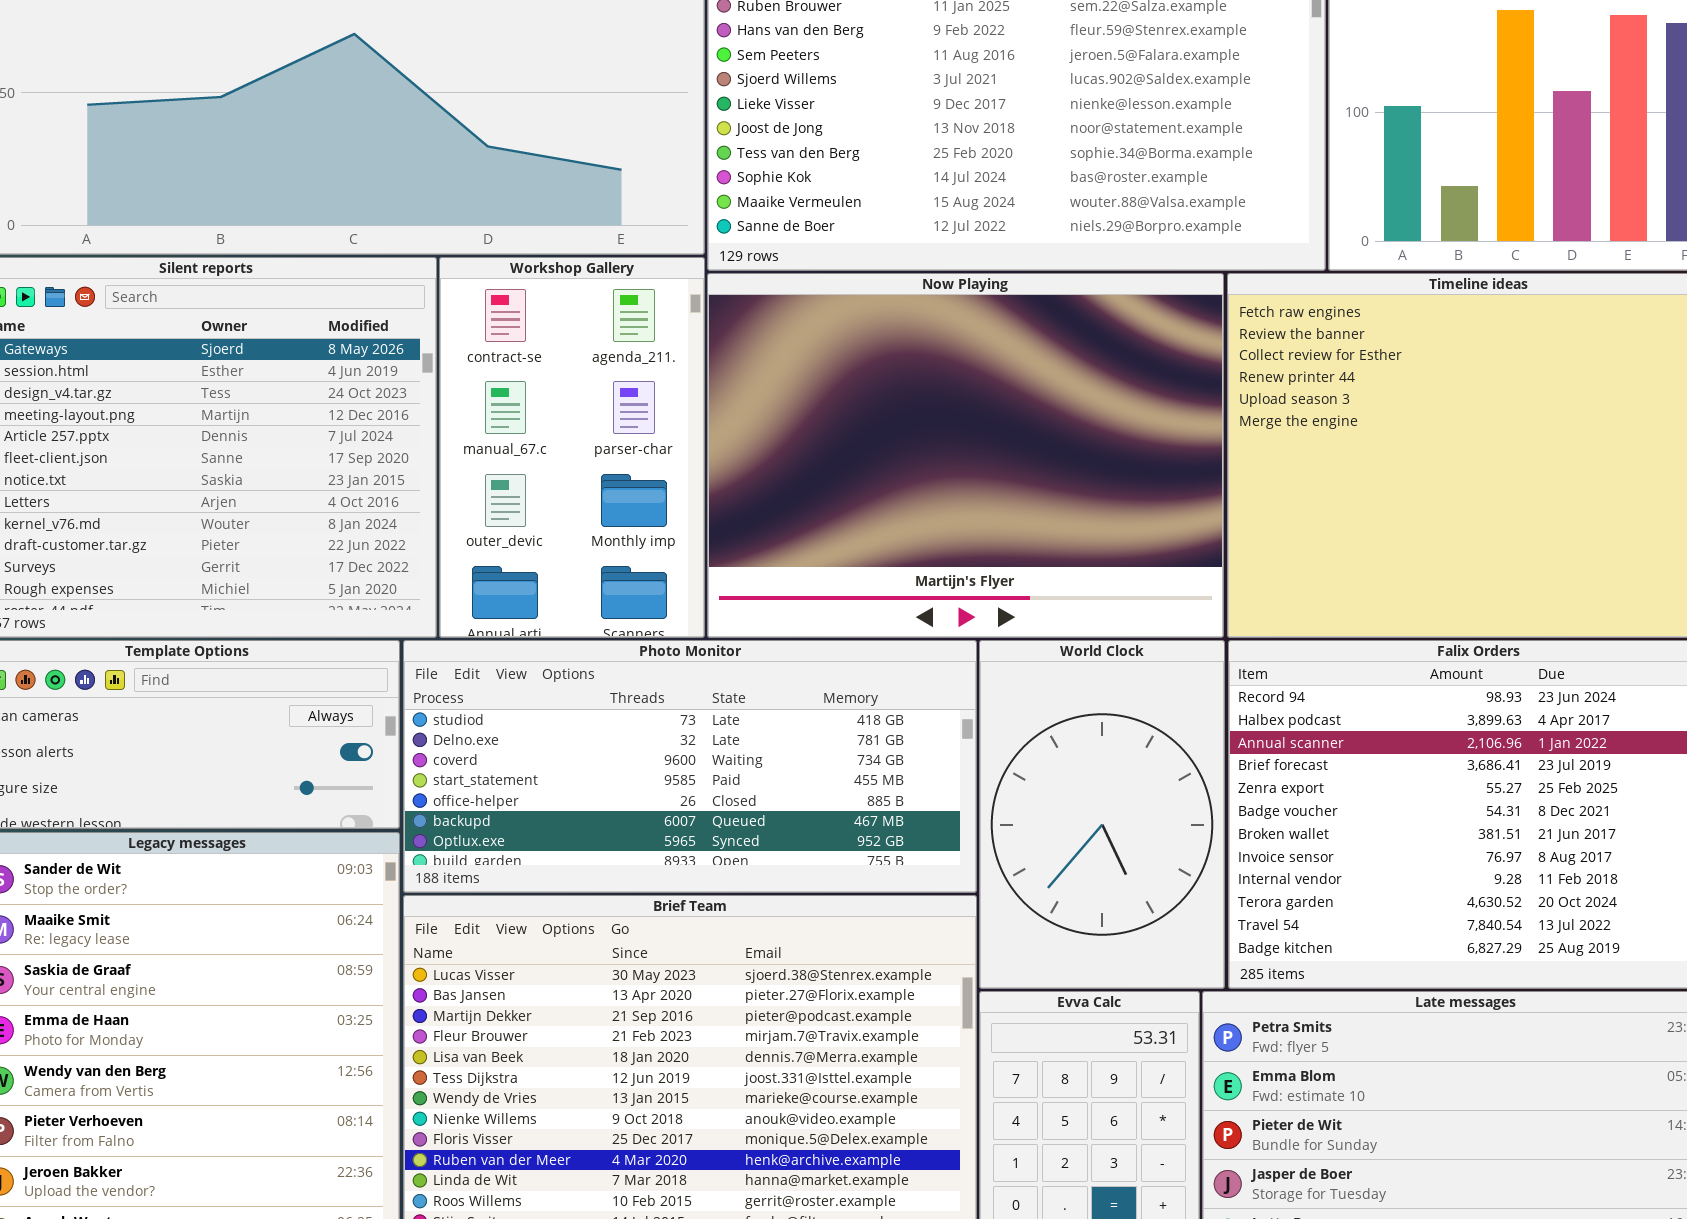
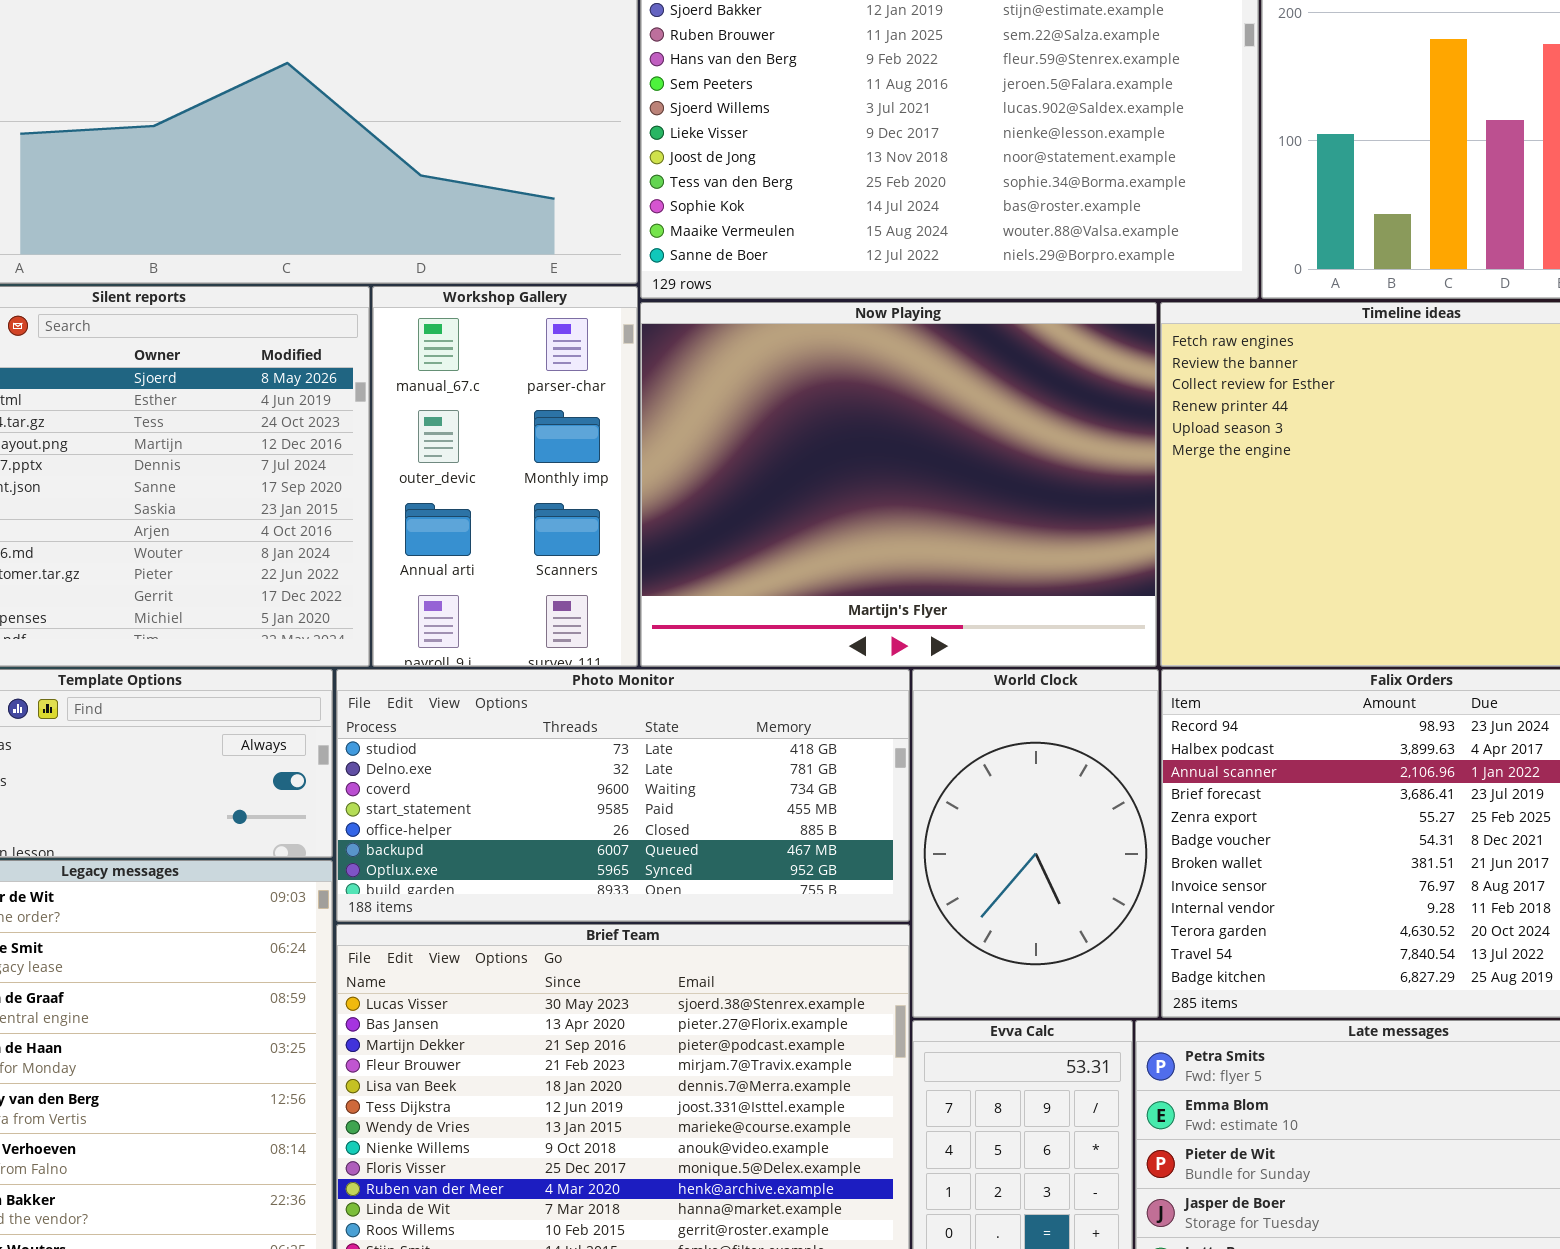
Workshop Gallery: [439,257,705,638] -> [372,286,638,667], scrolled down 1 row

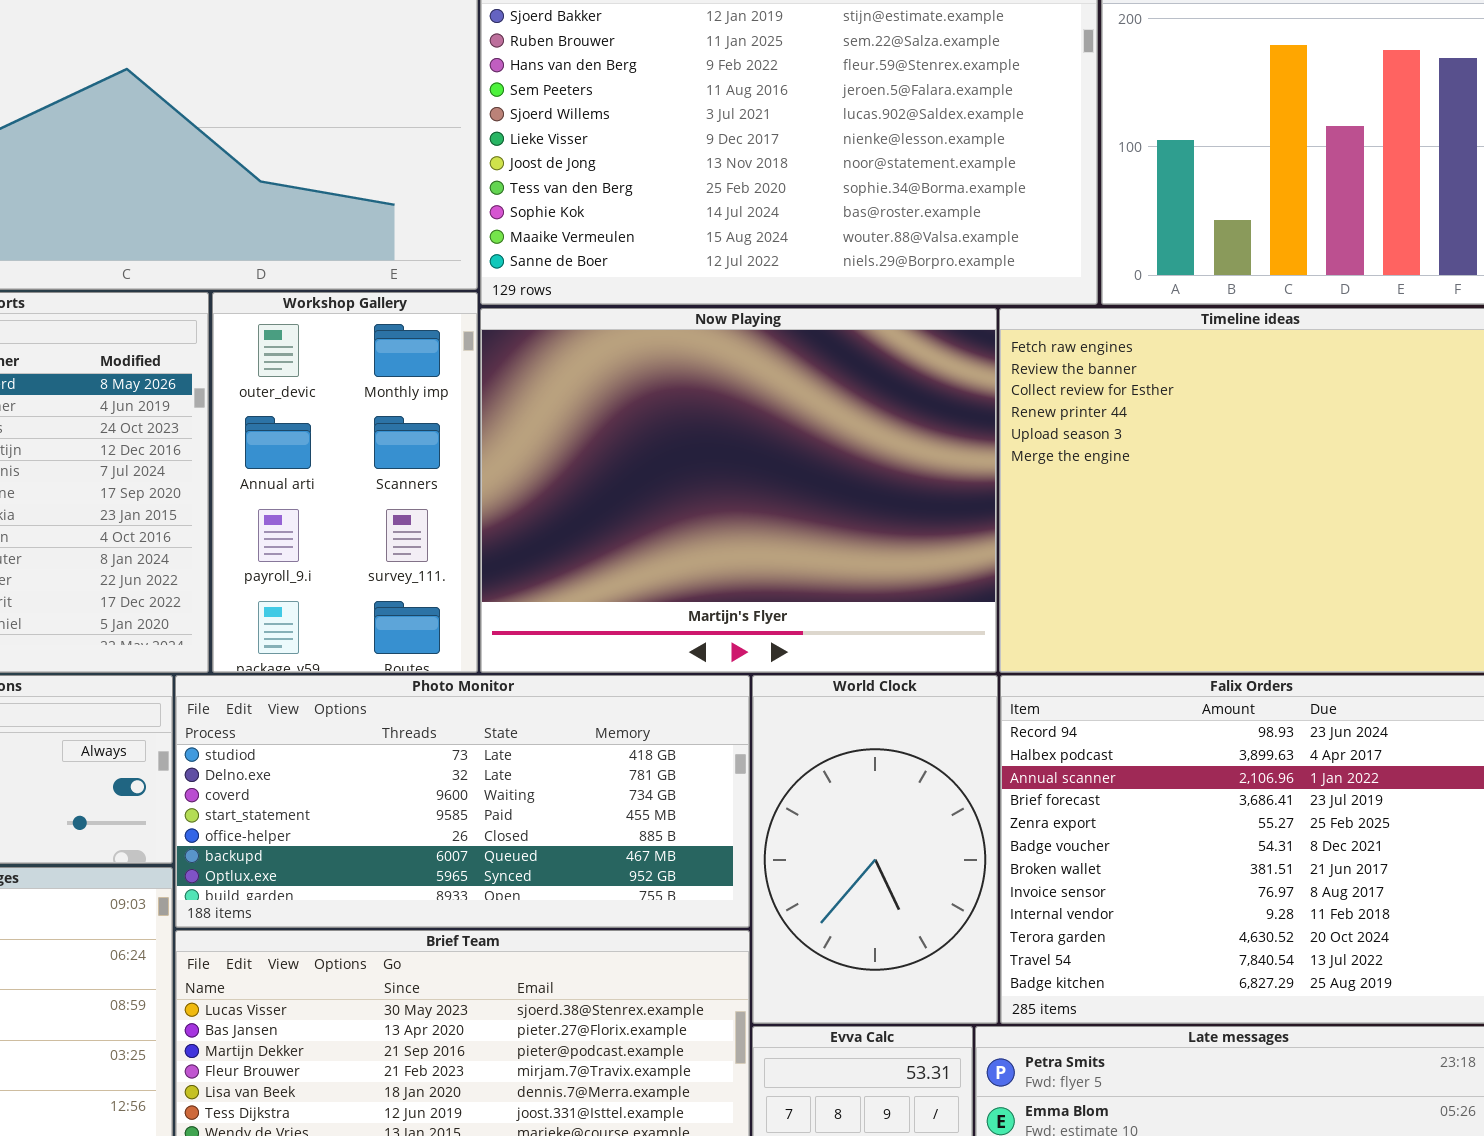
Workshop Gallery: [372,286,638,667] -> [212,292,478,673], scrolled down 1 row

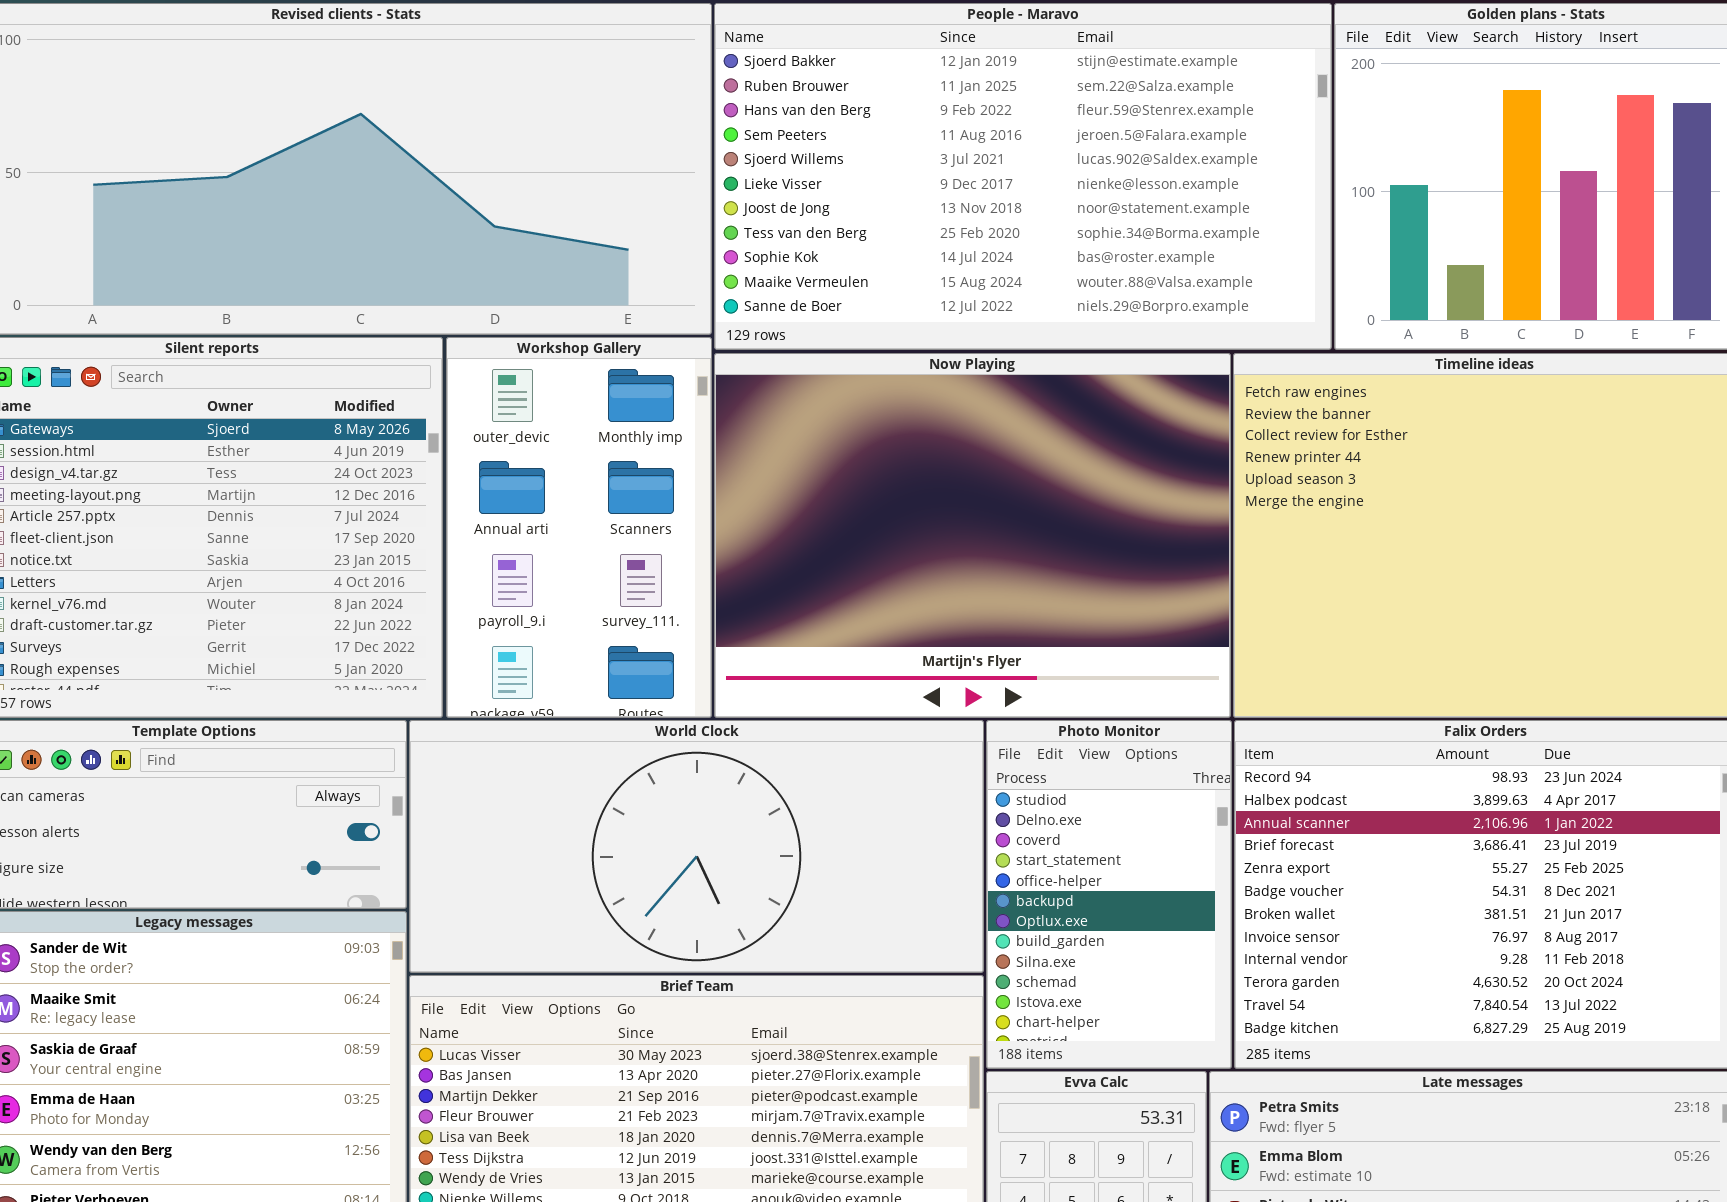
Photo Monitor: [175,675,750,928] -> [986,720,1232,1069], moved, resized
World Clock: [752,675,998,1024] -> [409,720,984,973], moved, resized

